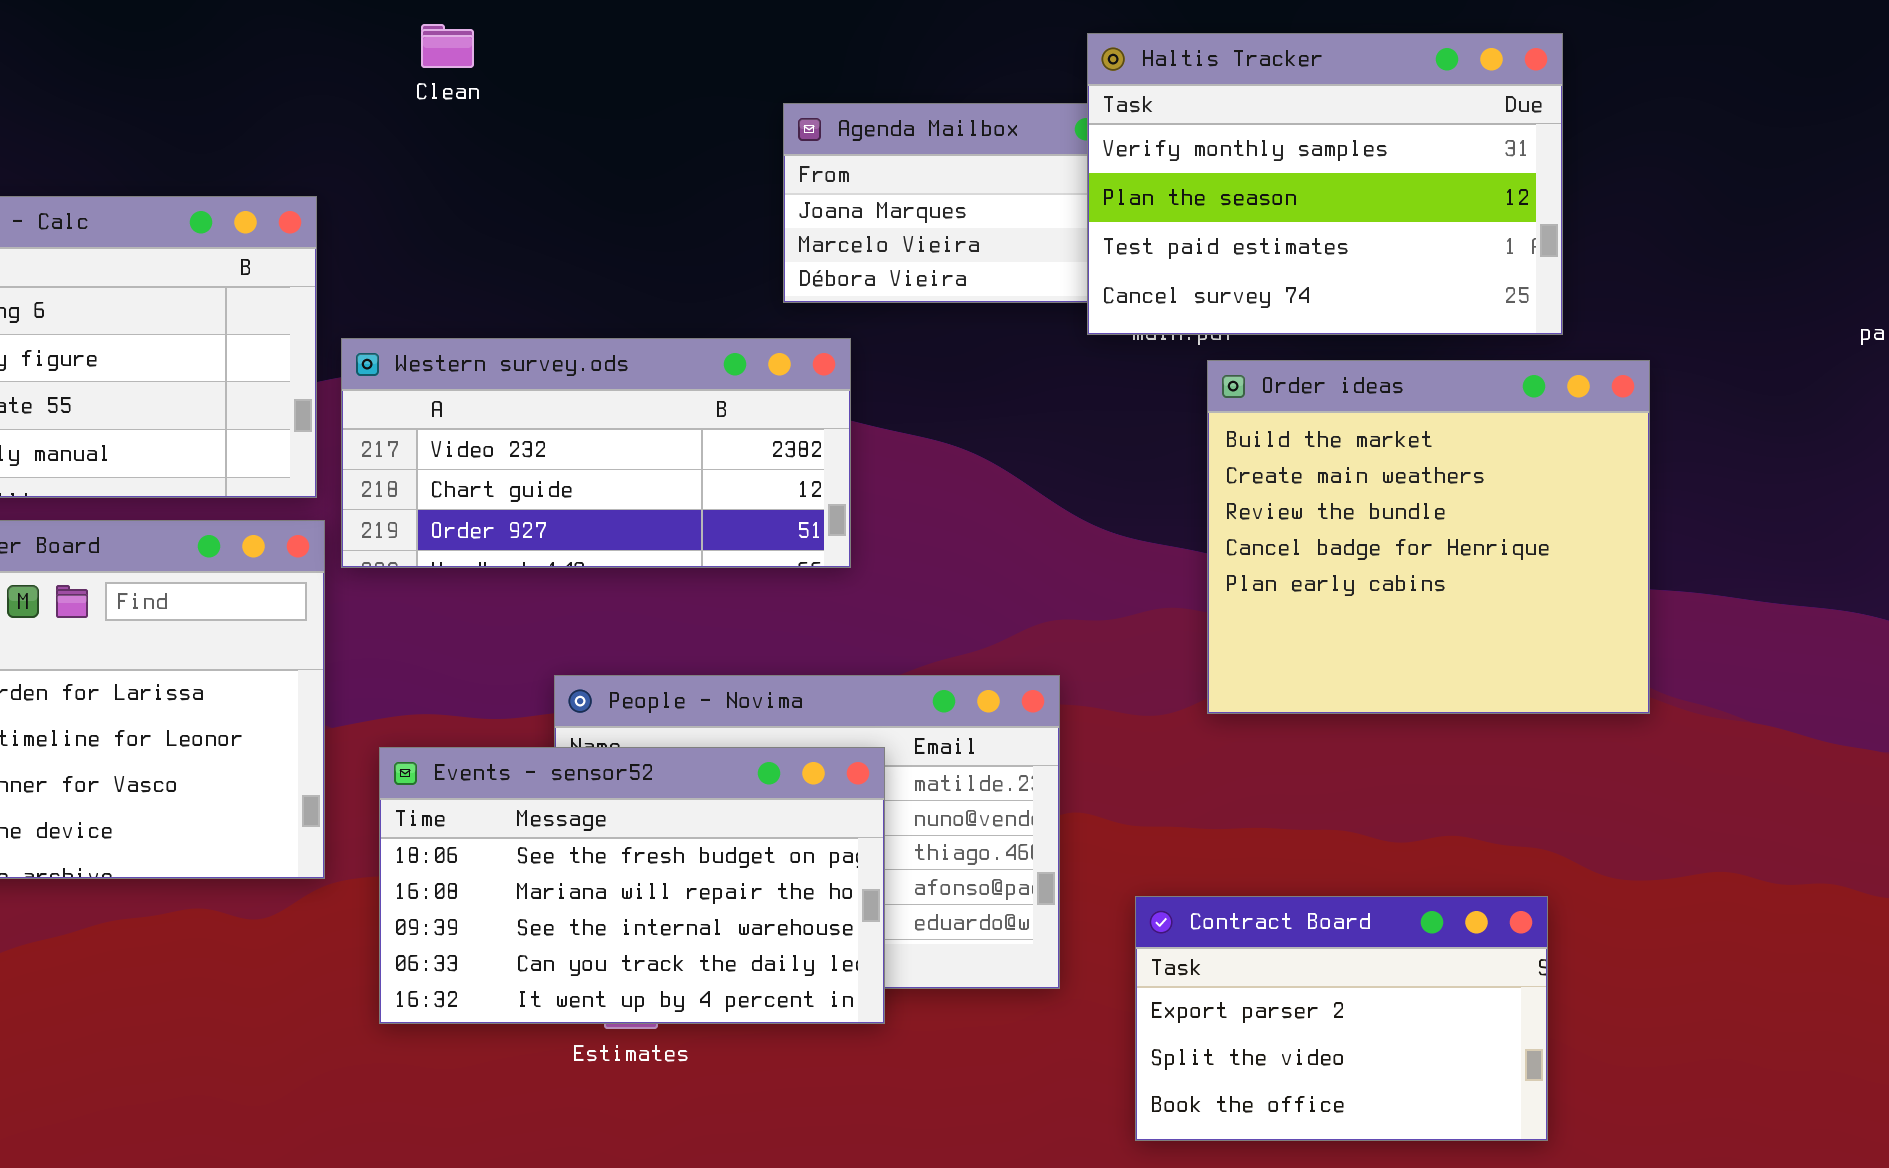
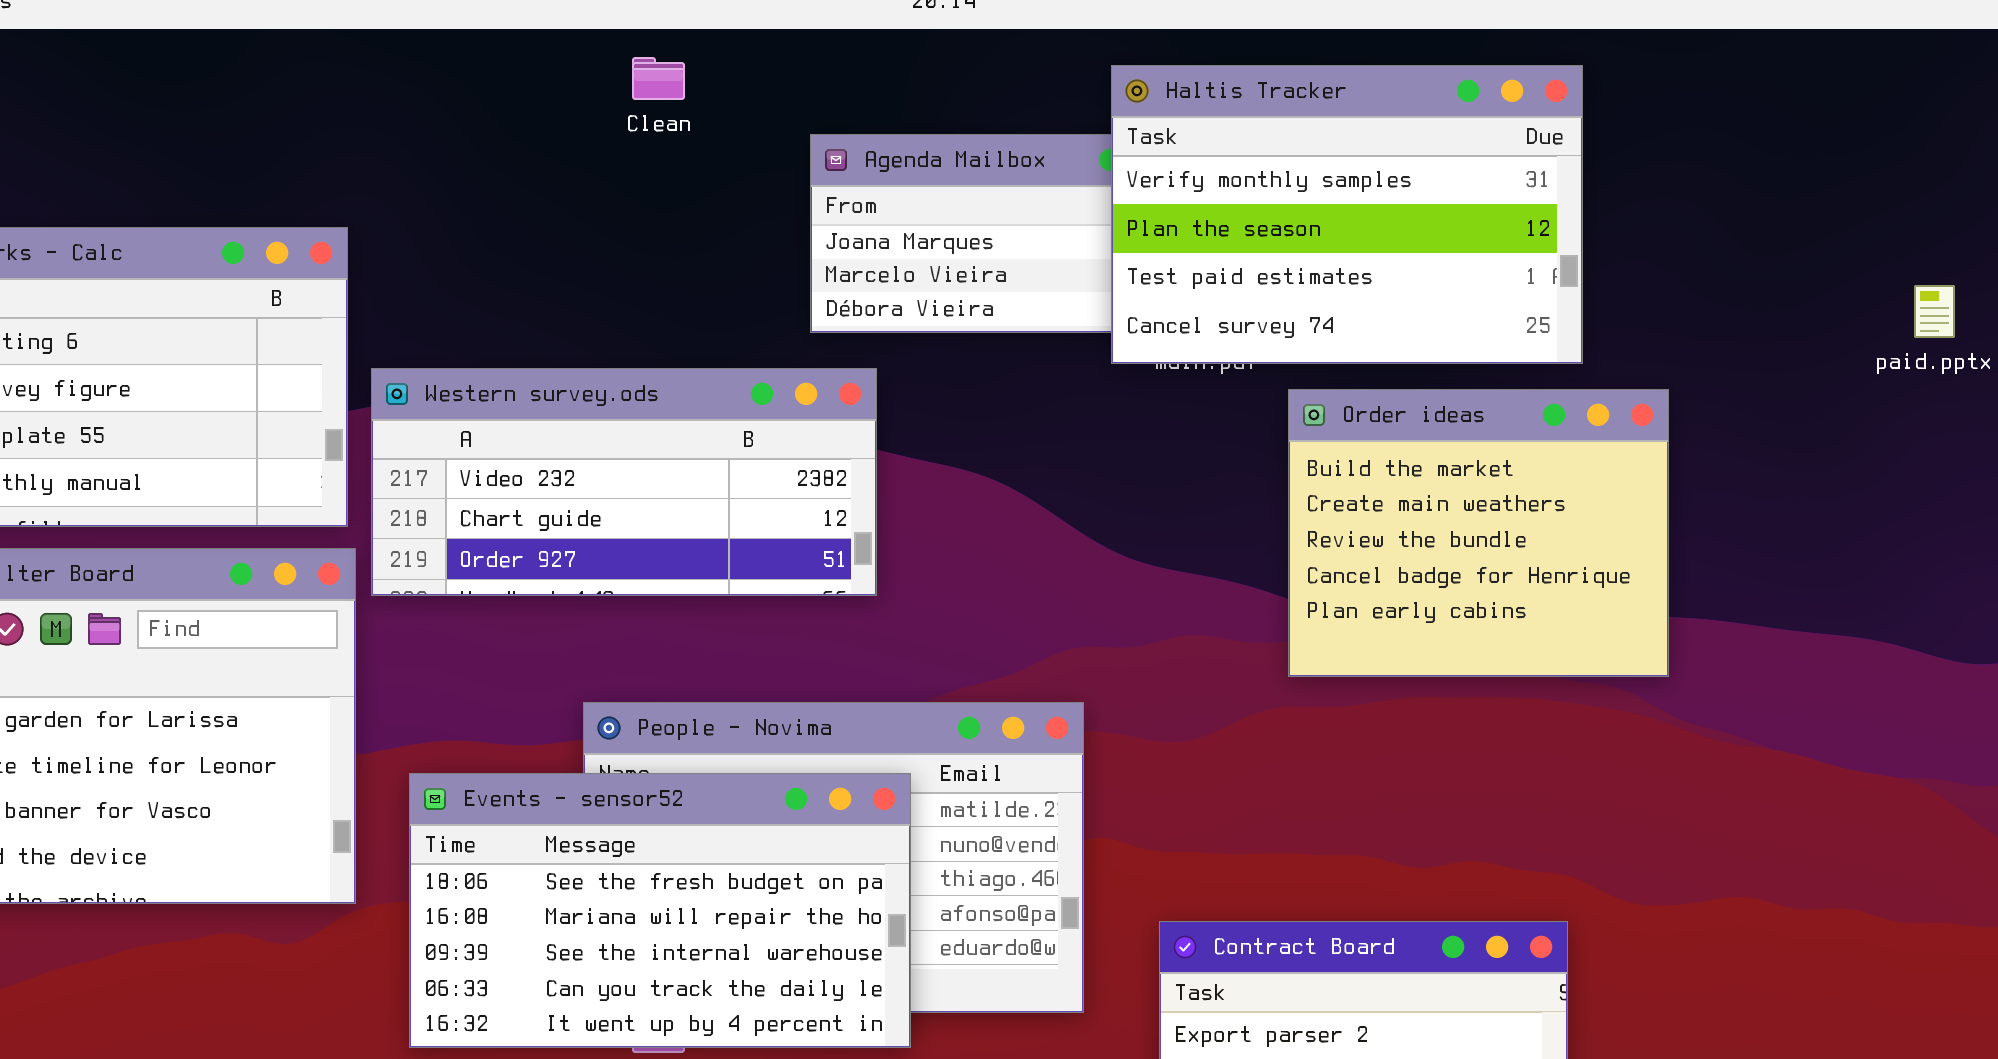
Clean: [421,24,474,68] -> [632,57,685,100], moved
Order ideas: [1207,360,1650,714] -> [1288,389,1669,677], resized

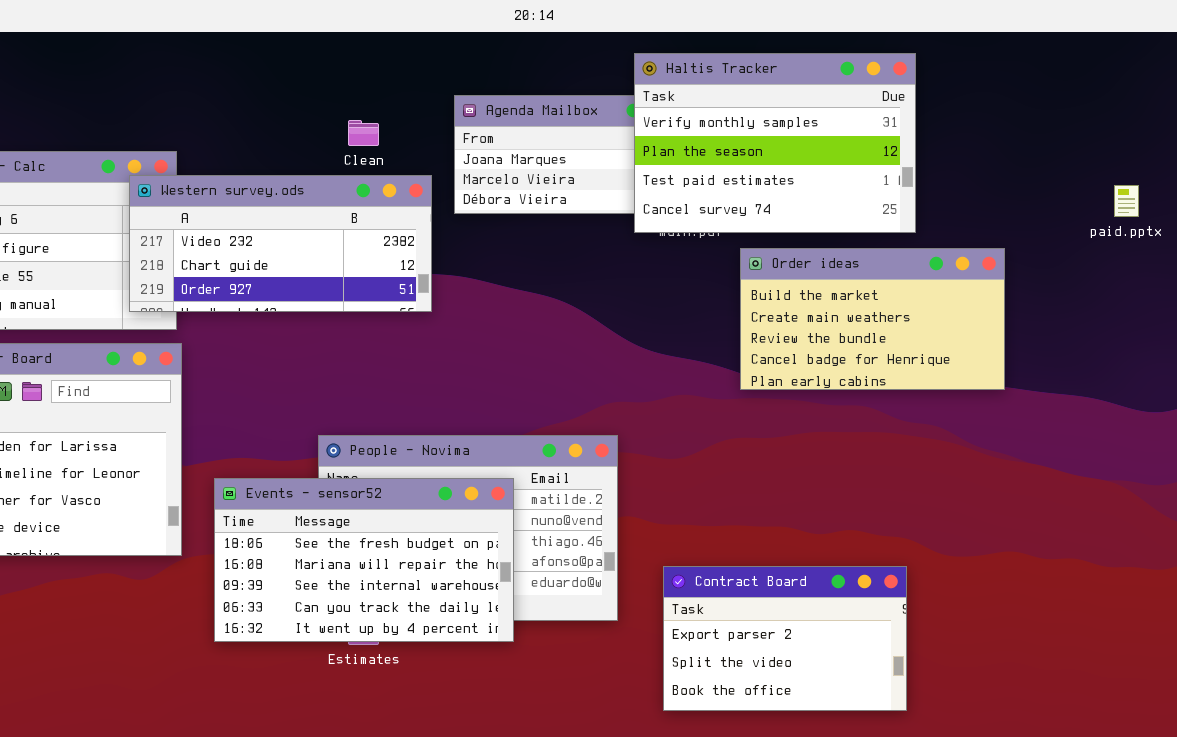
Clean: [632,57,685,100] -> [348,120,379,146], moved
Western survey.ods: [371,368,877,596] -> [129,175,432,312], moved
Order ideas: [1288,389,1669,677] -> [740,248,1005,390], resized

